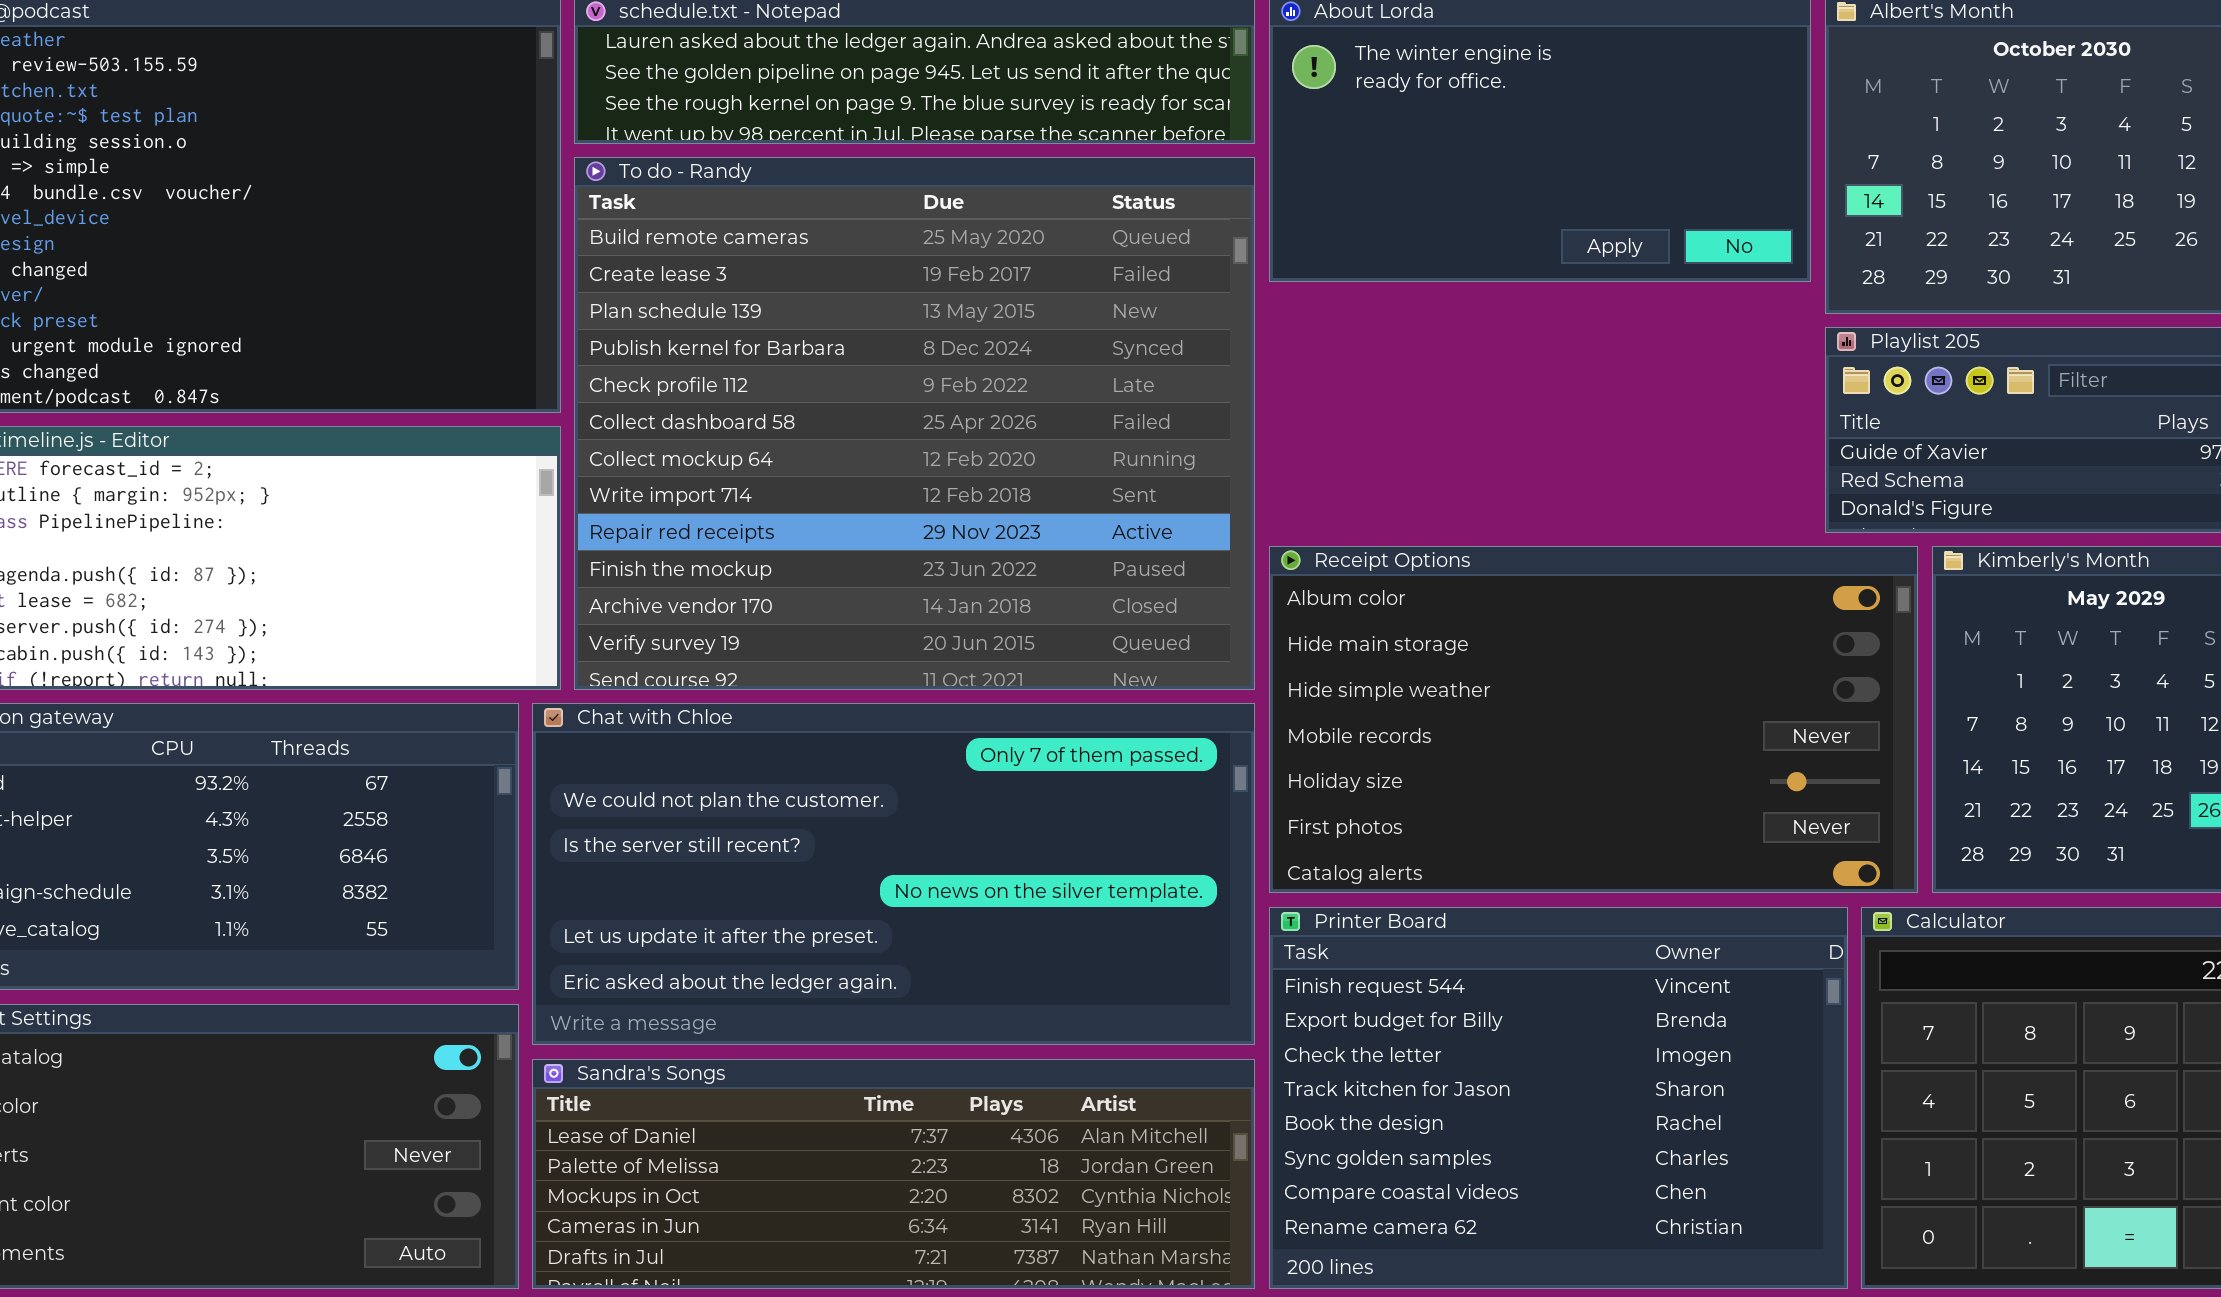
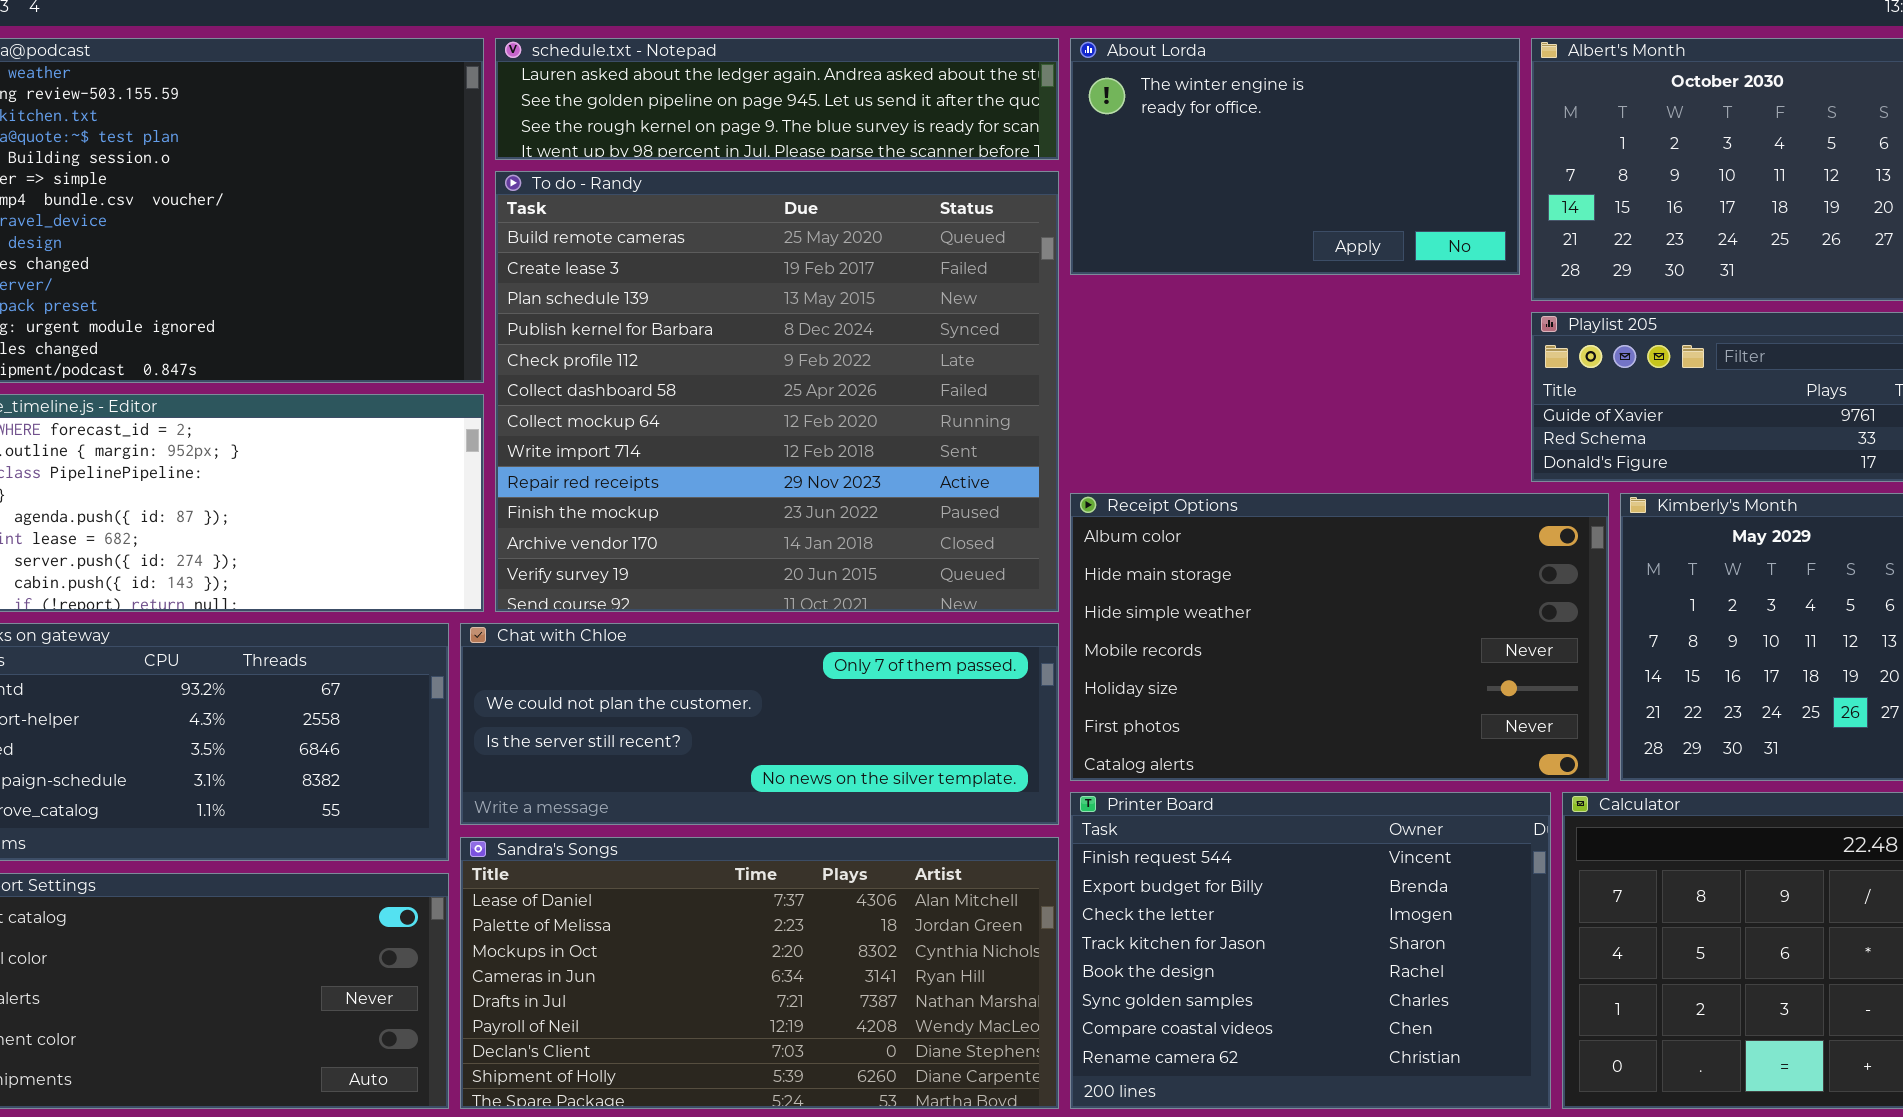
Chat with Chloe: [532,703,1255,1045] -> [460,623,1059,825], resized
Sandra's Songs: [532,1059,1255,1289] -> [460,837,1059,1109], resized

